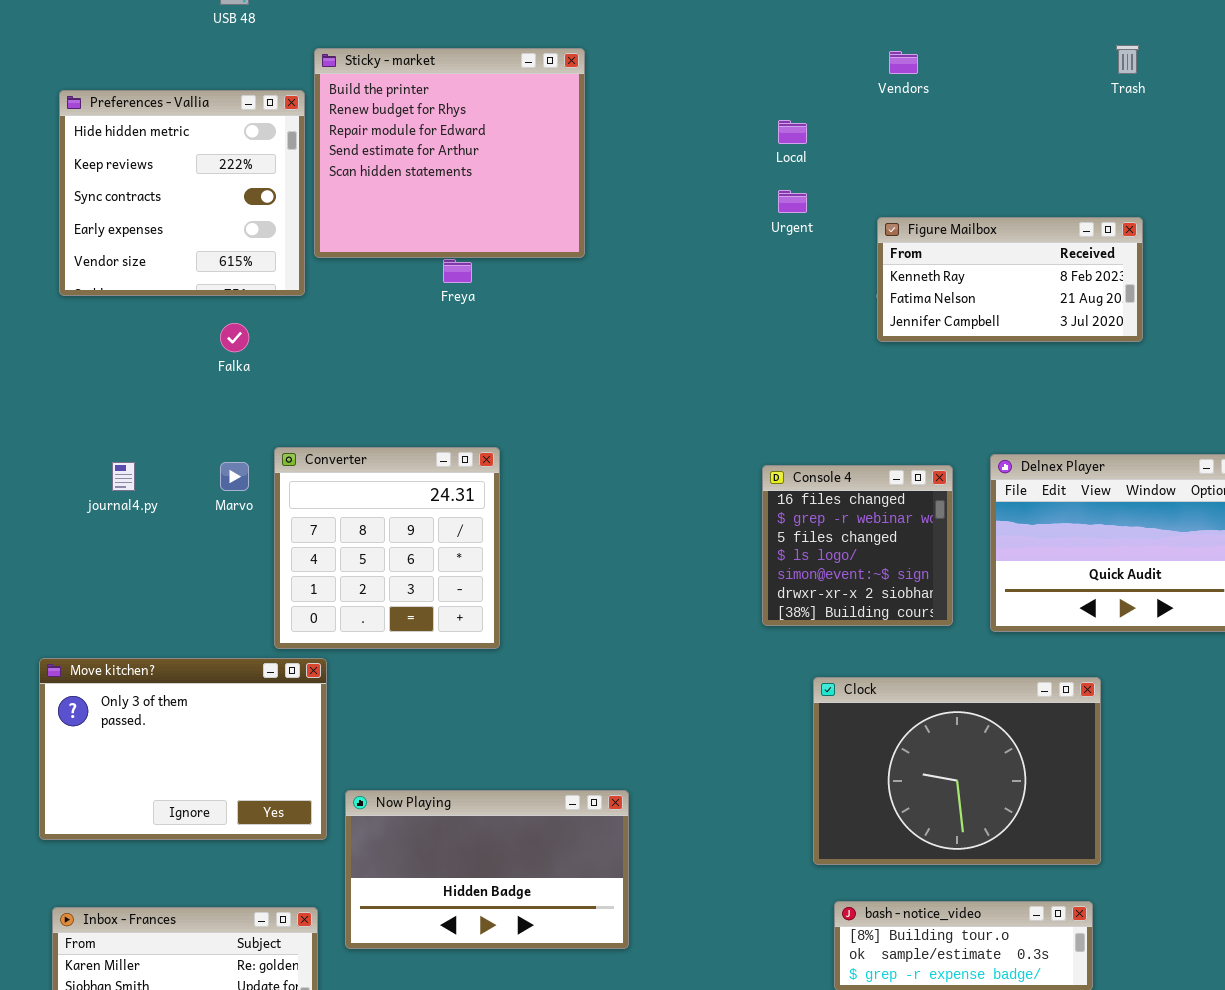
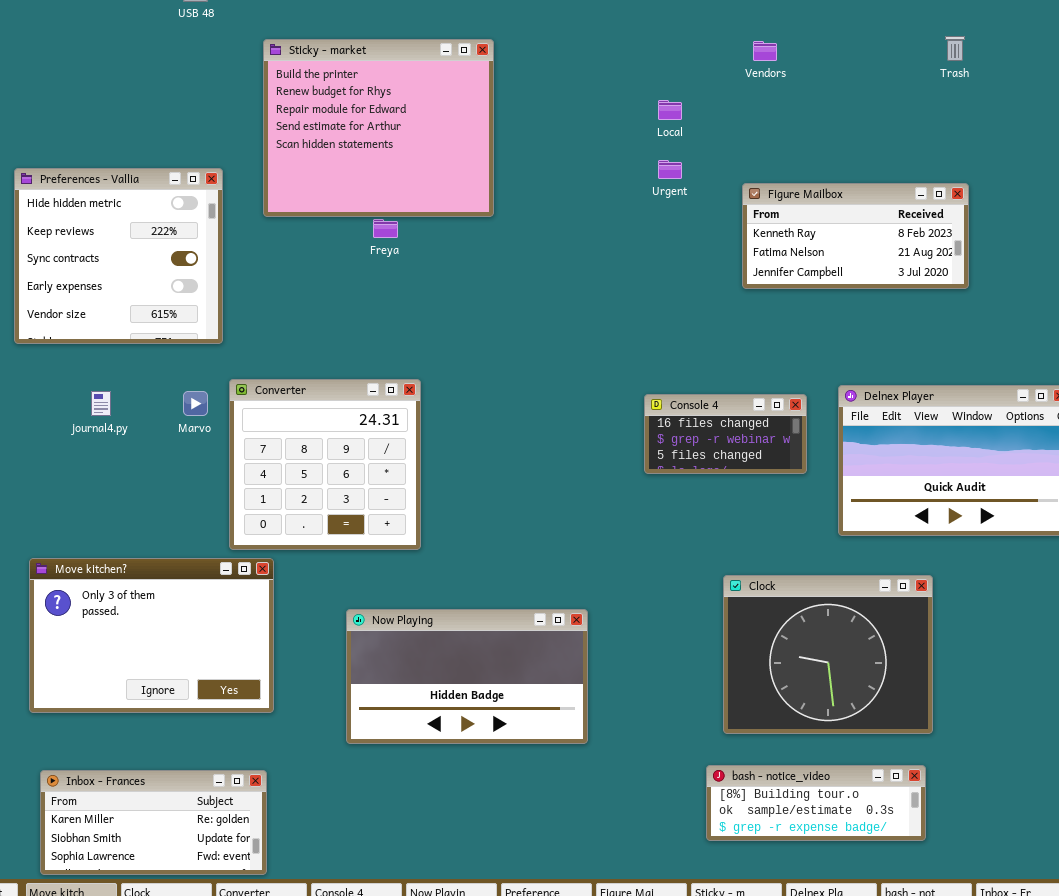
Preferences - Vallia: [59,90,305,296] -> [14,168,223,344], moved
Console 4: [762,465,953,626] -> [644,394,807,474], resized
Clock: [813,677,1101,865] -> [723,575,933,734], resized
Now Playing: [345,790,629,949] -> [346,609,588,744], moved

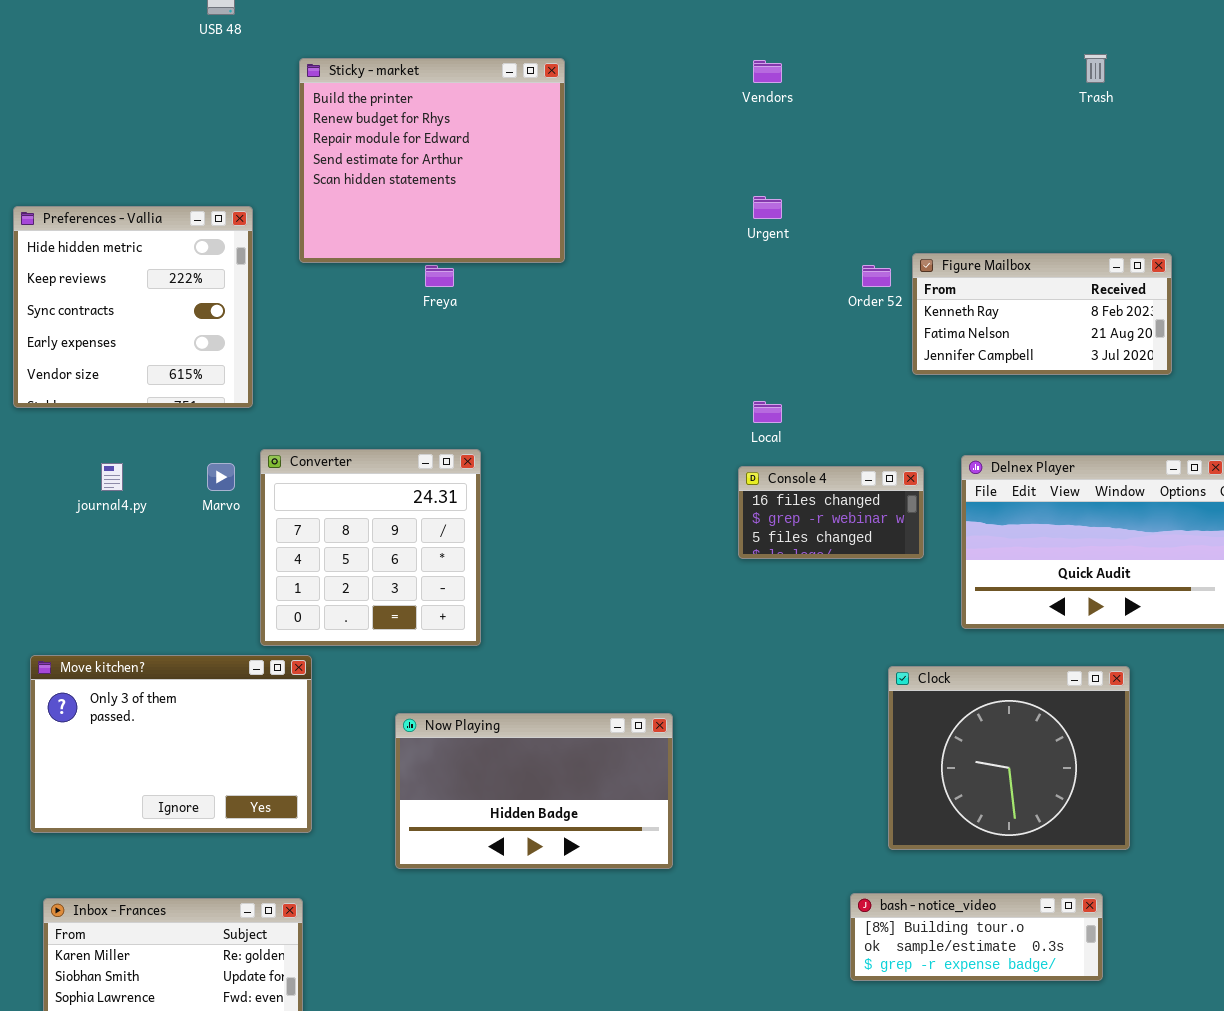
Vendors: [753,41,777,61] -> [753,60,782,83], moved
Local: [658,100,682,120] -> [753,401,782,423], moved
Figure Mailbox: [742,183,969,289] -> [912,253,1172,375], moved
Clock: [723,575,933,734] -> [888,666,1130,850], moved
bash - notice_video: [706,765,926,841] -> [850,893,1103,981], moved

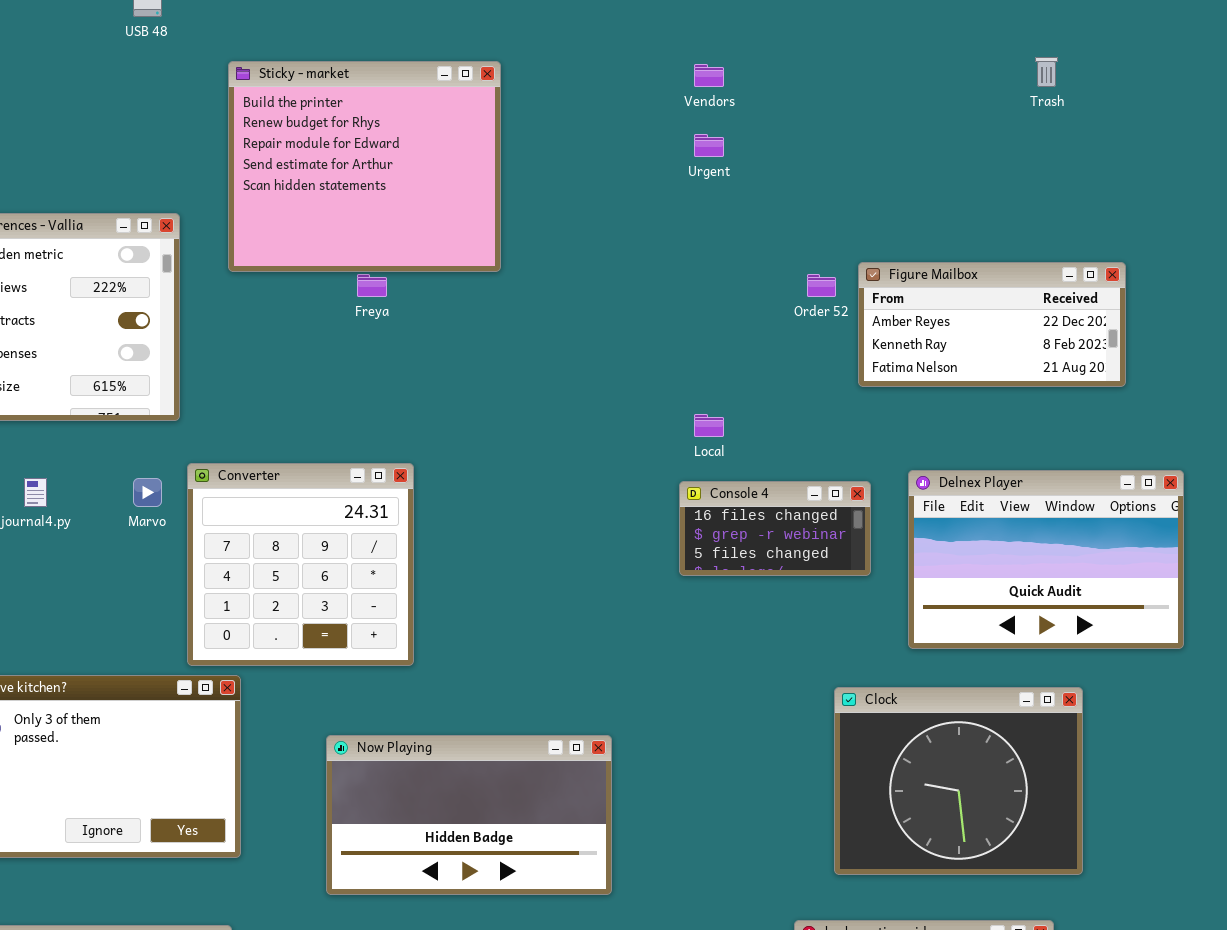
Urgent: [753,196,782,219] -> [694,134,724,157], moved
Figure Mailbox: [912,253,1172,375] -> [858,262,1126,387], scrolled up 1 row

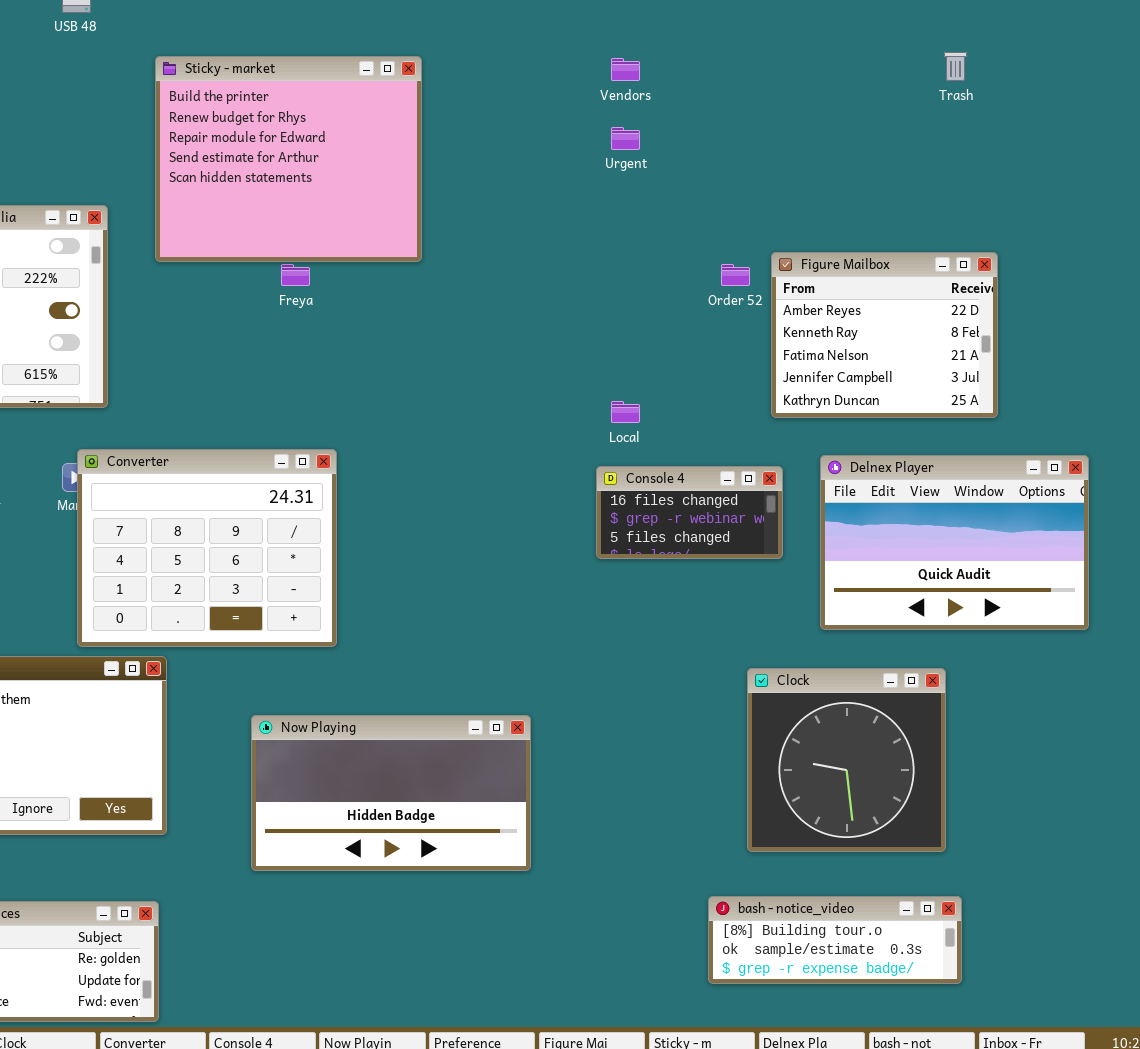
Figure Mailbox: [858,262,1126,387] -> [771,252,998,418], resized
Converter: [187,463,414,666] -> [77,449,337,647], resized
Clock: [834,687,1083,875] -> [747,668,946,852], resized

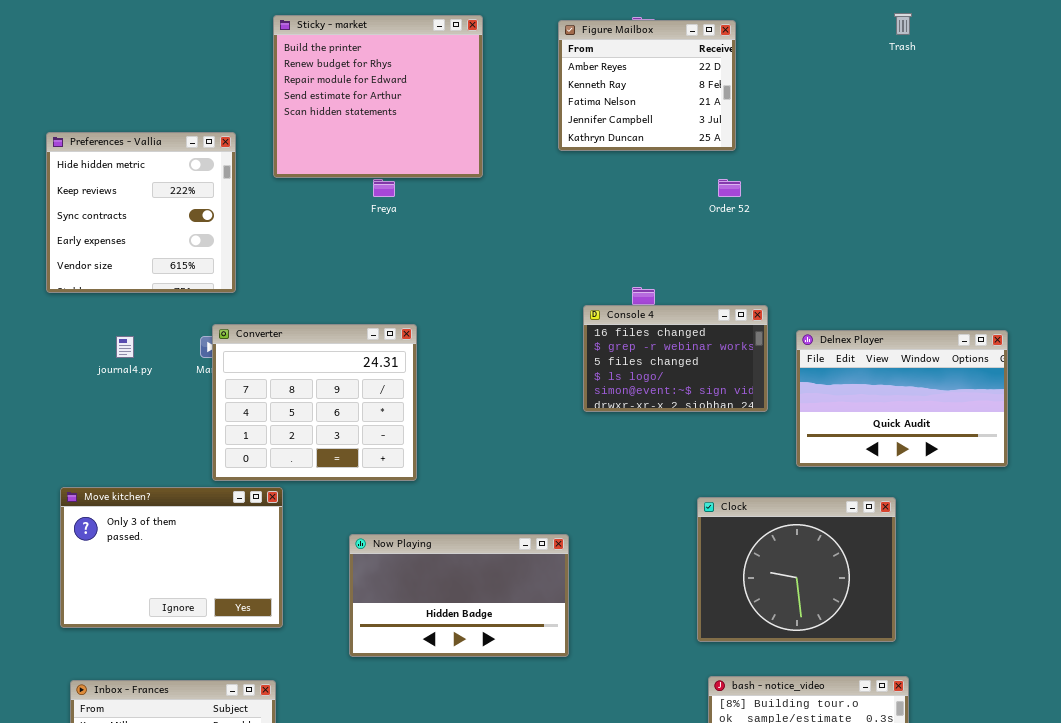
Figure Mailbox: [771,252,998,418] -> [558,20,736,151], moved
Console 4: [596,466,783,559] -> [583,305,768,412], resized
Clock: [747,668,946,852] -> [697,497,896,642], resized

